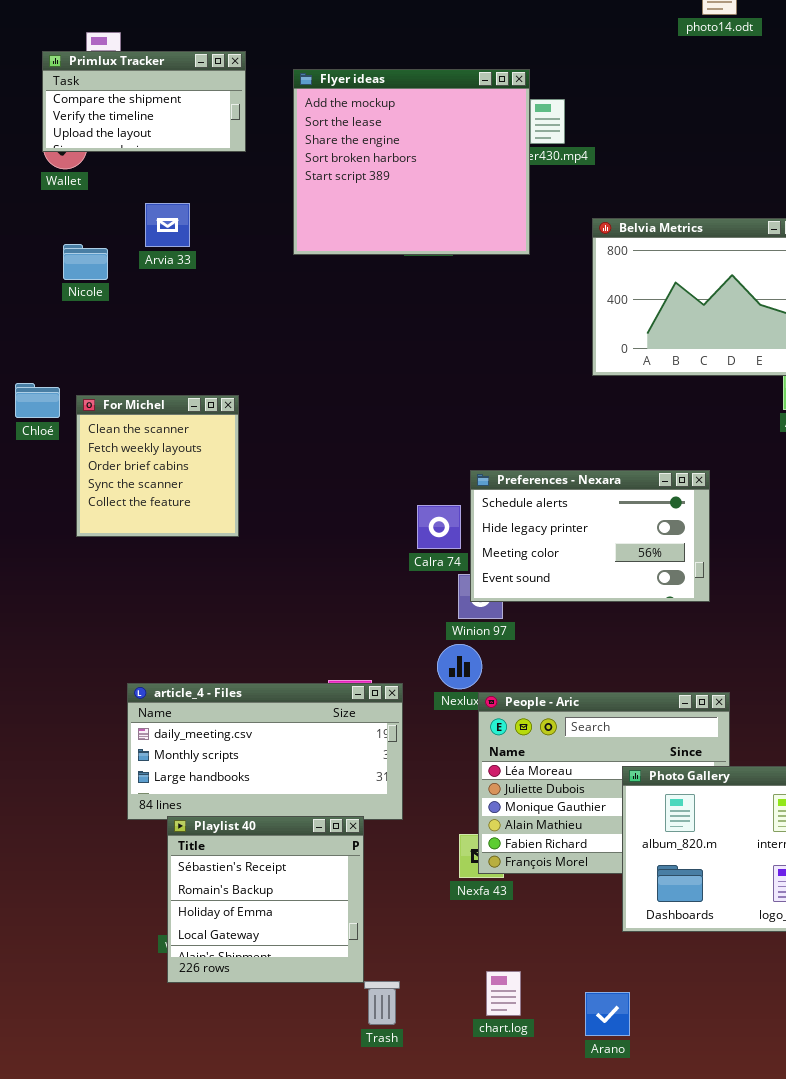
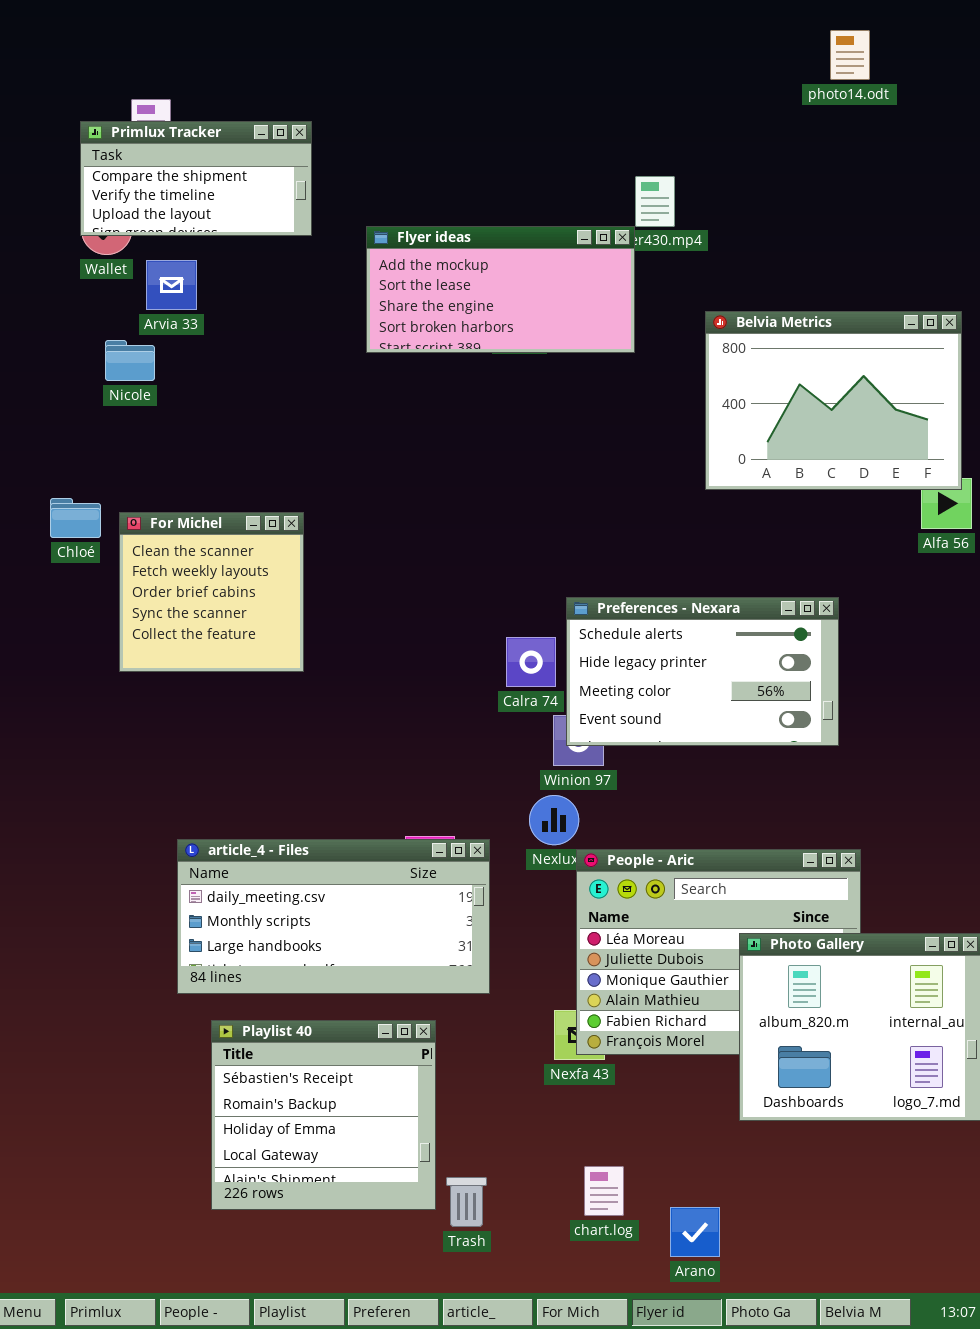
Flyer ideas: [293,69,530,255] -> [366,226,635,353], resized
Arvia 33: [145,203,190,247] -> [146,260,197,310], moved
Playlist 40: [167,816,364,983] -> [211,1020,436,1210], moved
Arano: [585,992,630,1036] -> [670,1207,720,1257], moved

